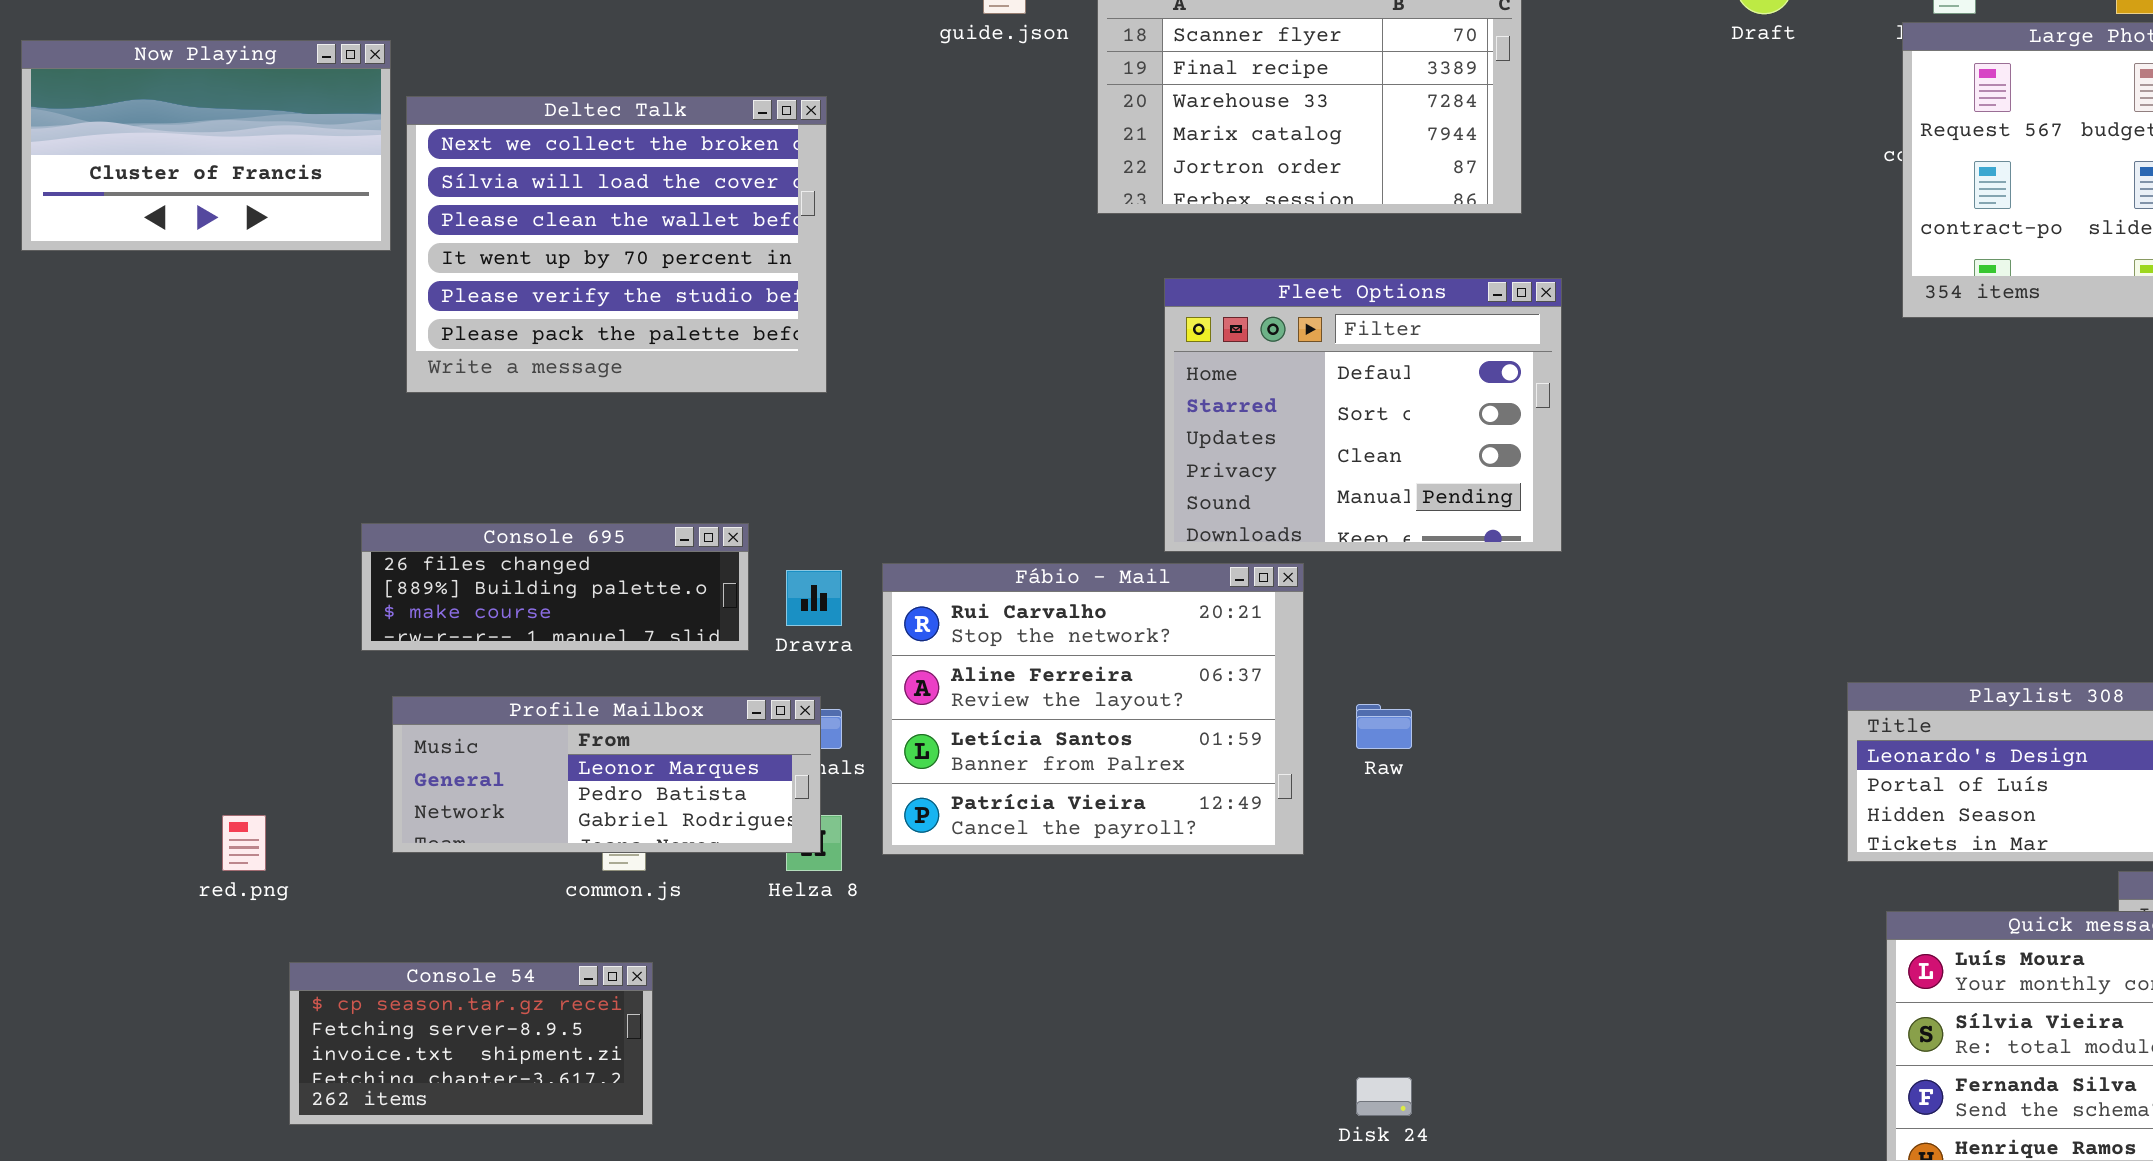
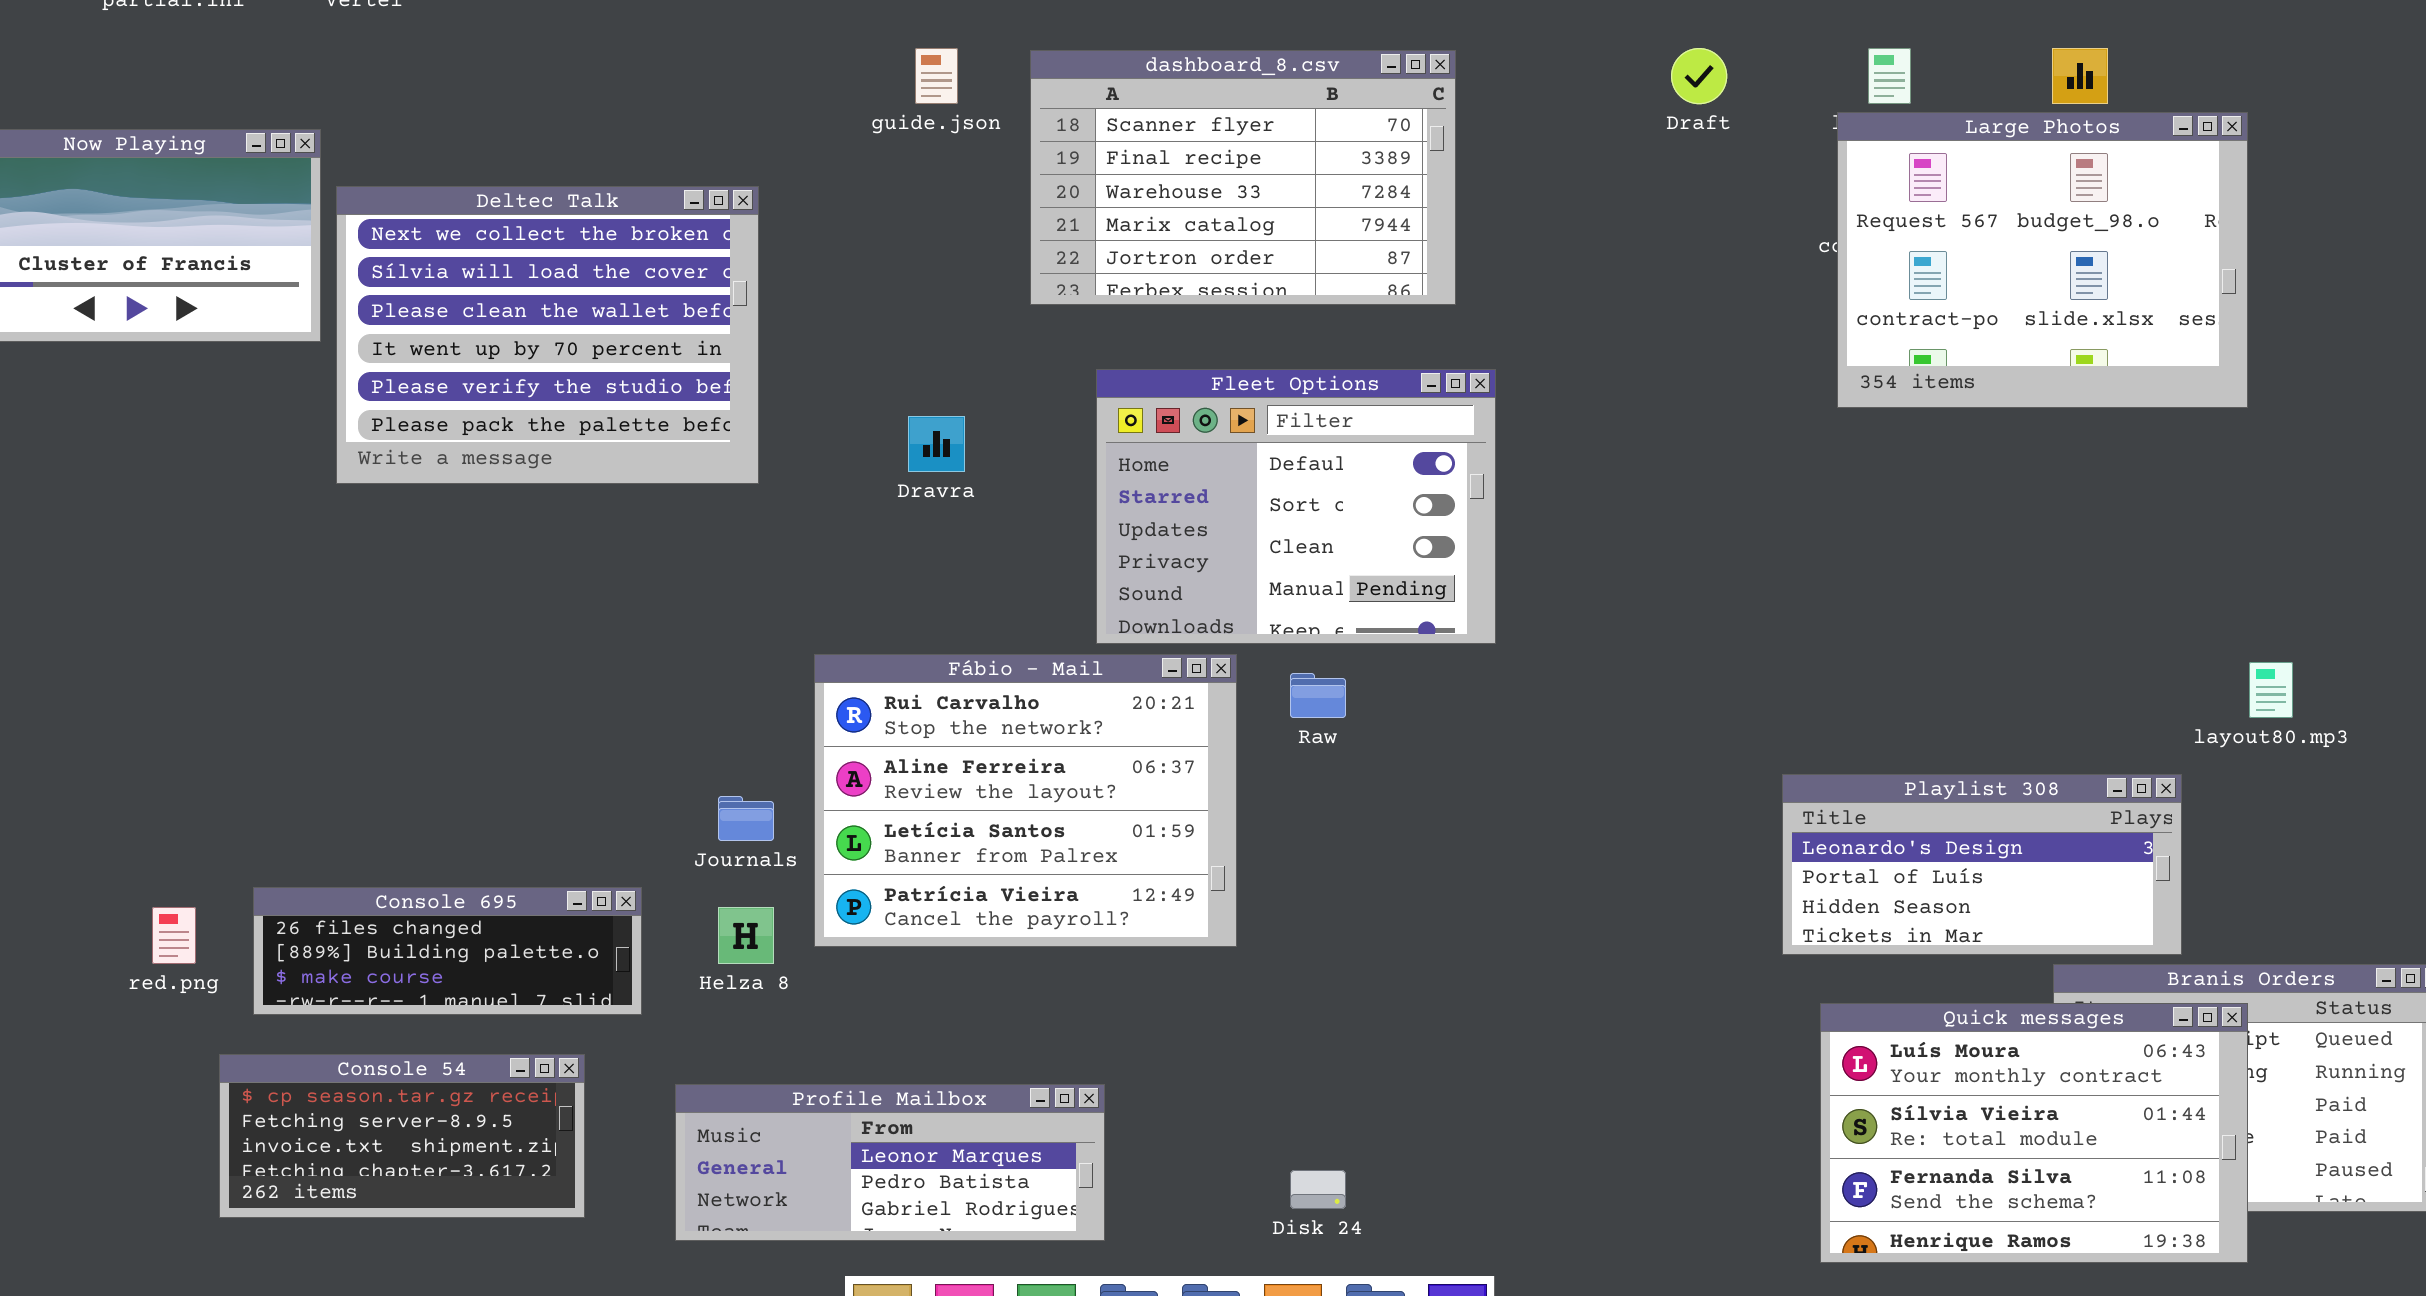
Console 695: [361,523,749,651] -> [253,887,642,1015], moved
Dravra: [786,570,842,626] -> [908,416,965,472], moved
Profile Mailbox: [392,696,821,853] -> [675,1084,1105,1241], moved
Raw: [1356,704,1412,749] -> [1290,673,1346,718], moved

